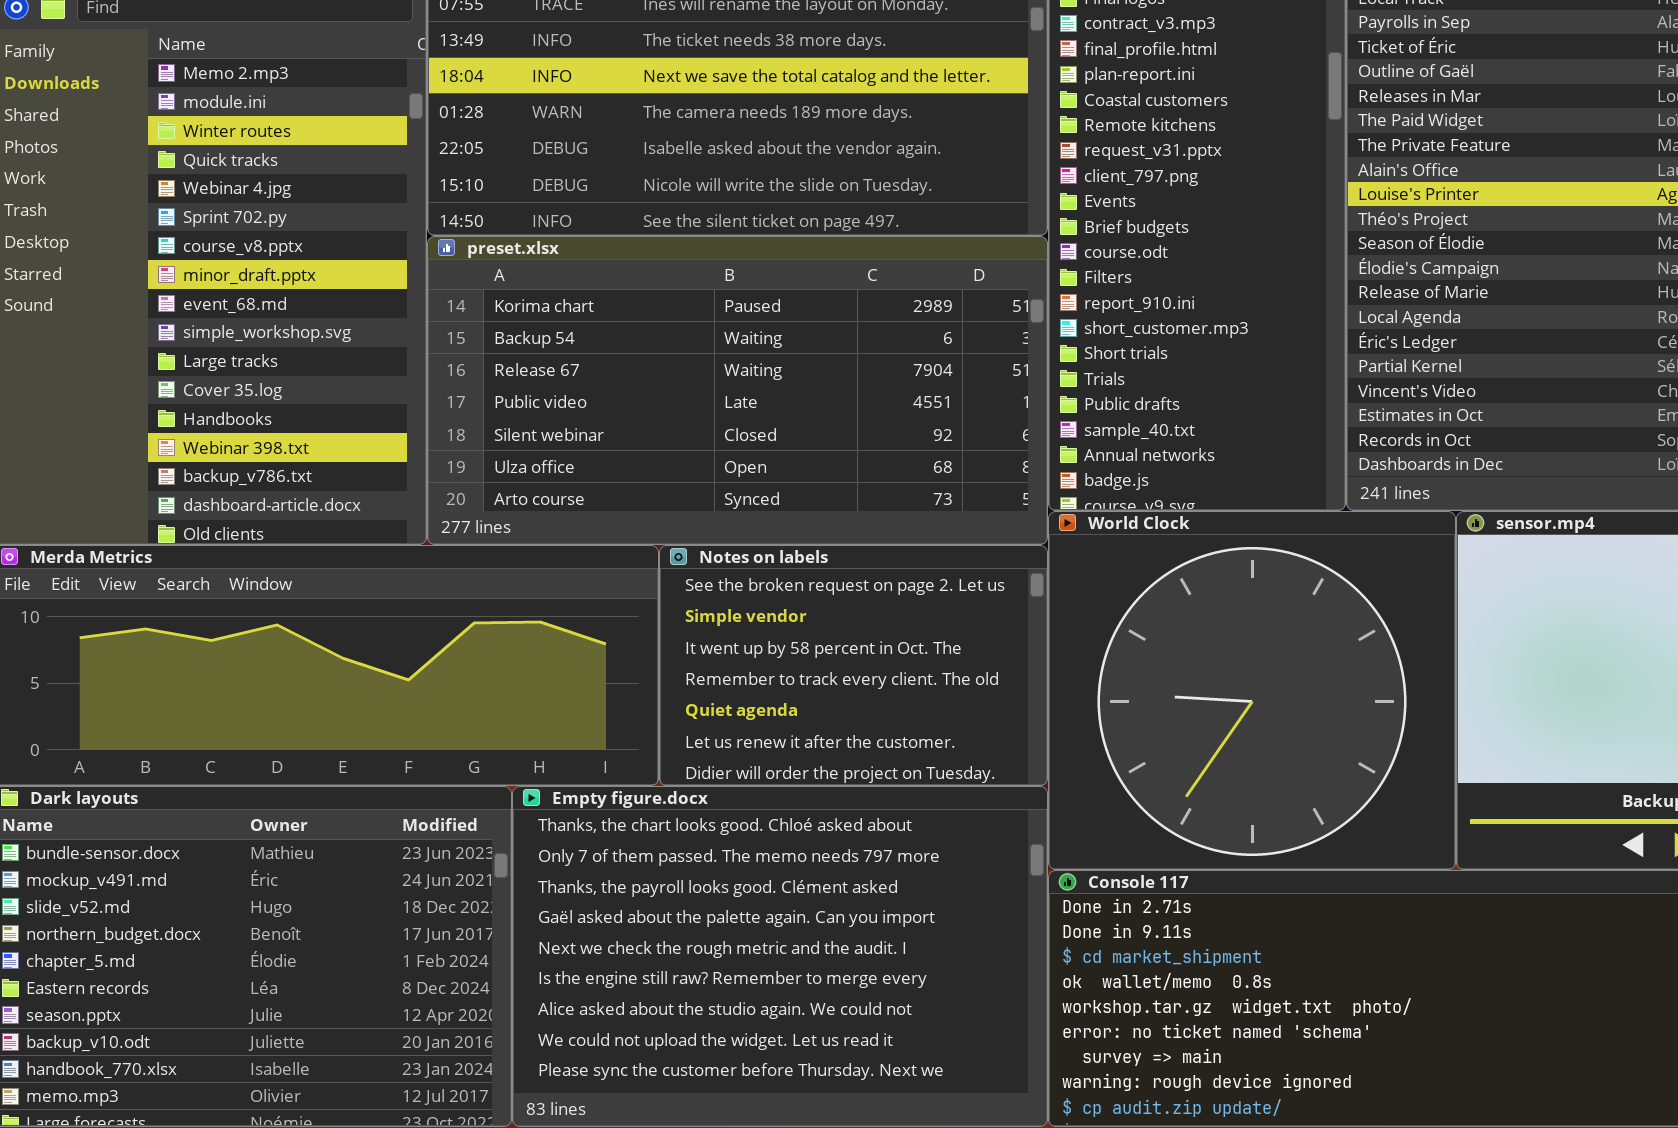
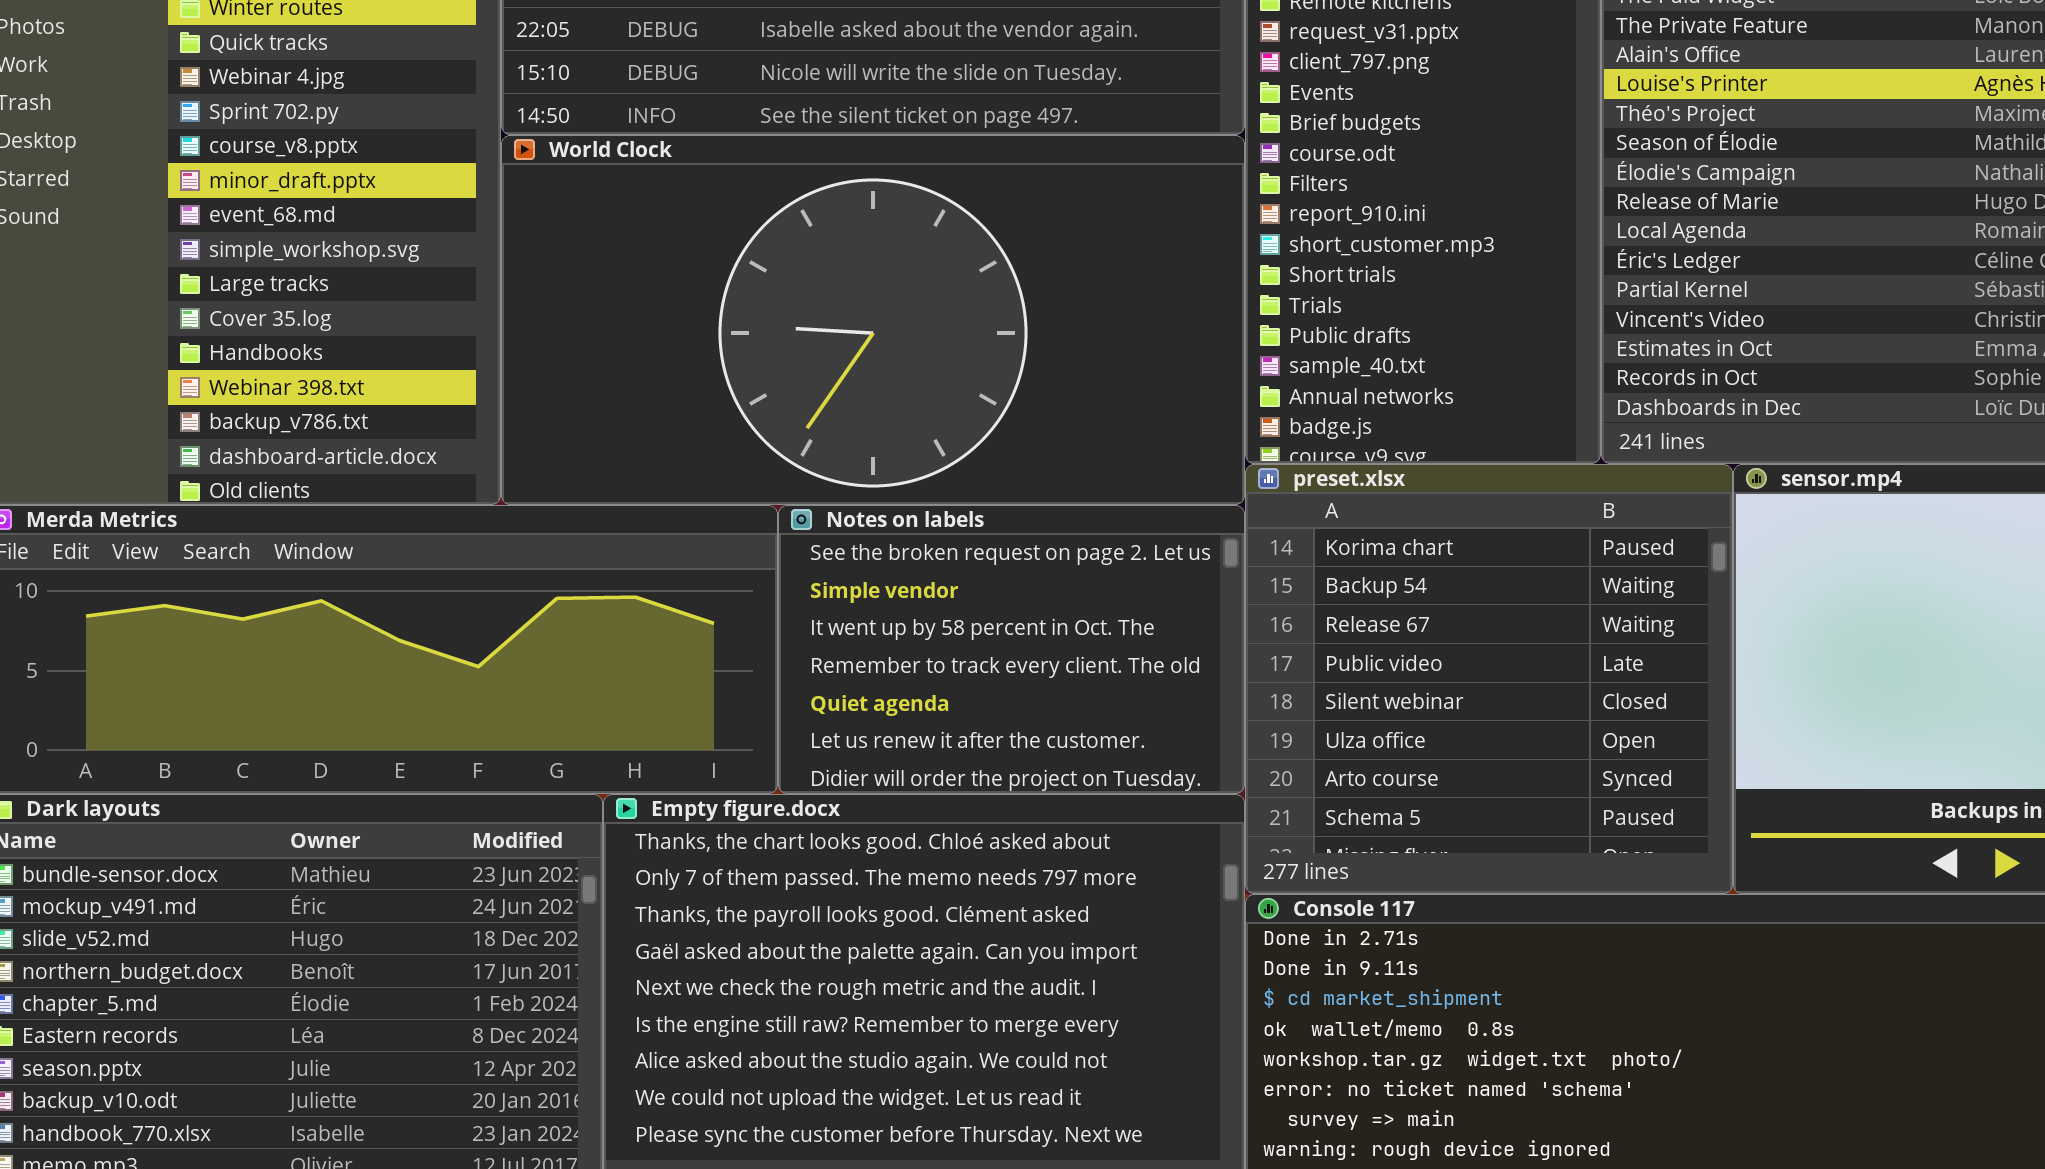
preset.xlsx: [427,236,1048,545] -> [1245,464,1733,894], moved, resized
World Clock: [1048,511,1456,870] -> [501,135,1245,505], moved, resized

